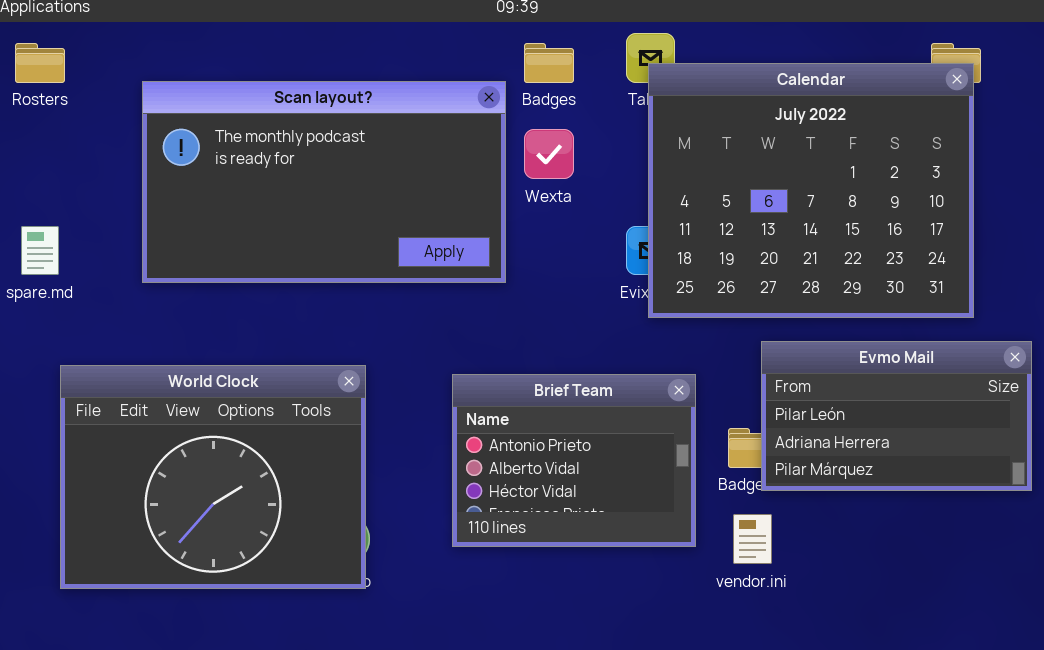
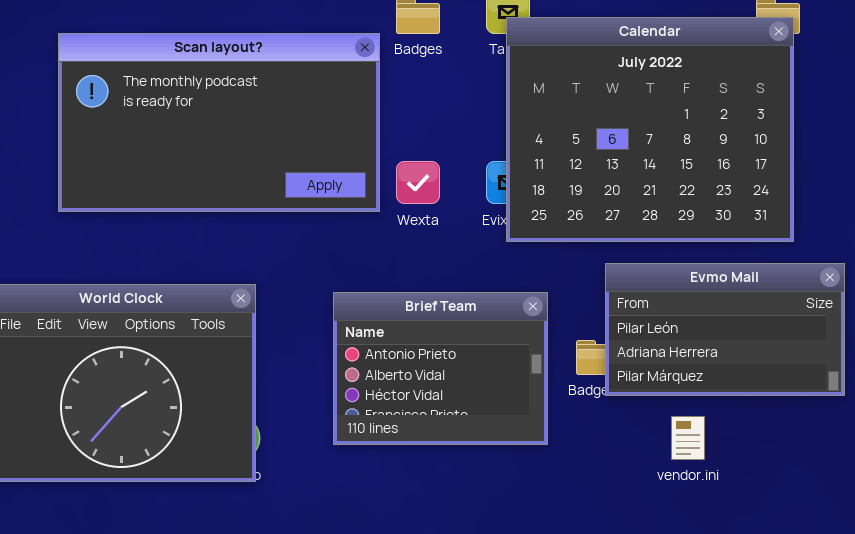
Wexta: [524,129,574,179] -> [396,161,440,204], moved
vendor.ini: [733,514,772,564] -> [671,416,705,460], moved

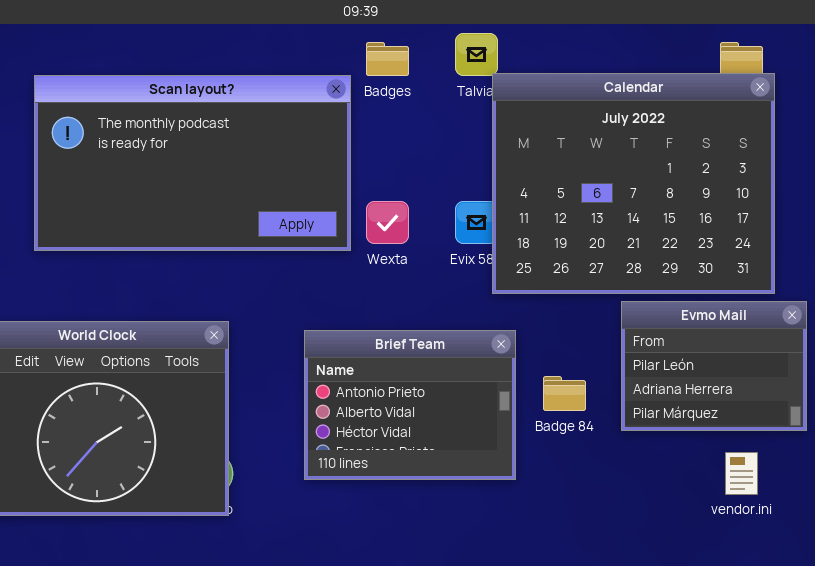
Calendar: [506,17,794,242] -> [492,73,775,294], moved
Evmo Mail: [605,263,845,396] -> [621,301,807,431], resized
vendor.ini: [671,416,705,460] -> [725,452,758,495], moved

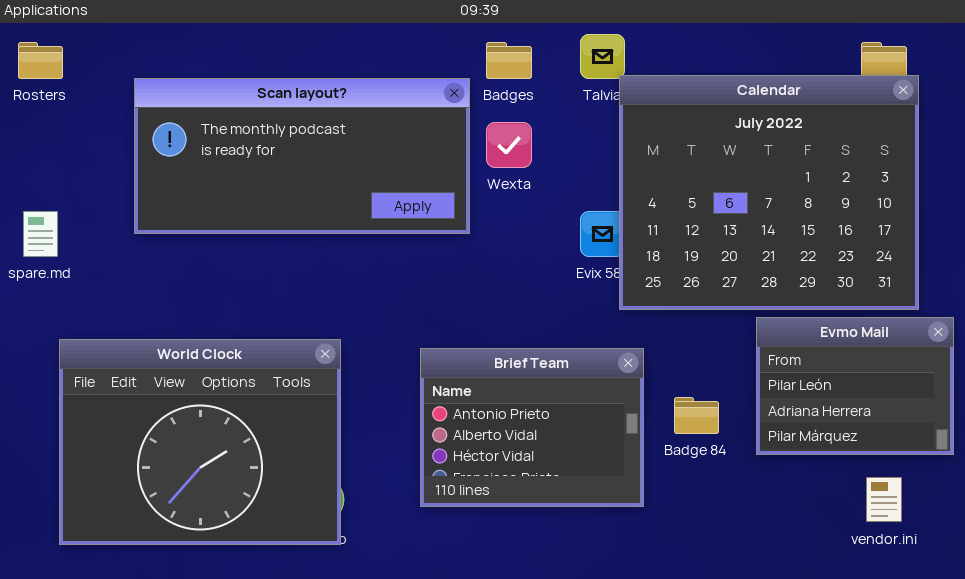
Scan layout?: [34,75,351,251] -> [134,78,470,234], resized
Wexta: [366,201,409,244] -> [486,122,532,168], moved

